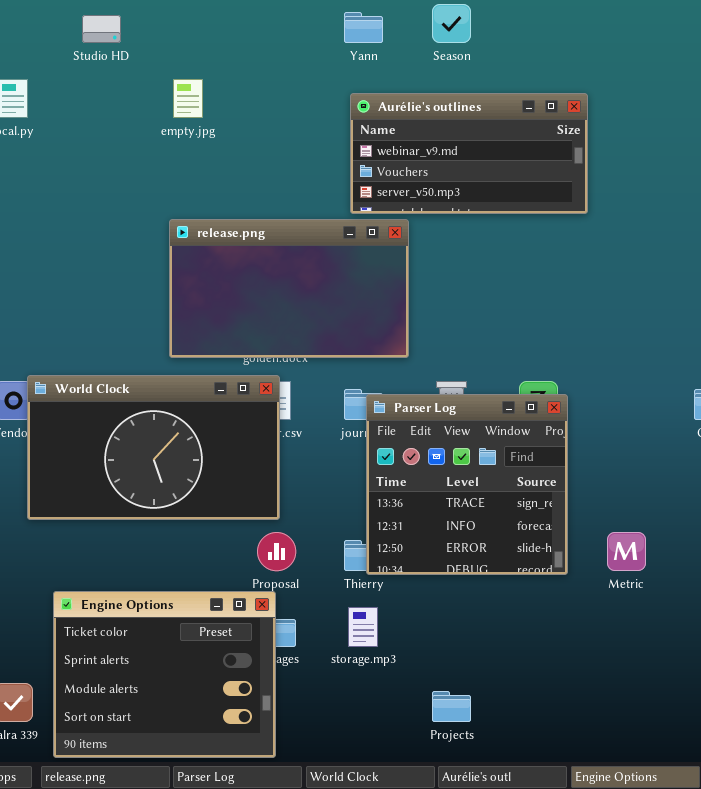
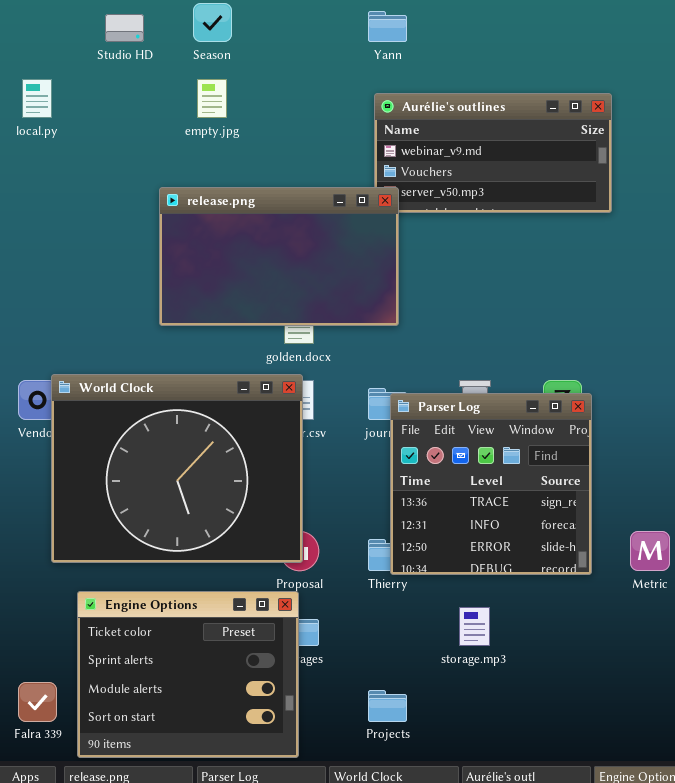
Season: [432,4,471,43] -> [193,3,232,42], moved
release.png: [169,219,409,358] -> [159,187,399,326], moved
World Clock: [27,375,280,520] -> [51,374,303,563], resized
storage.mp3: [348,607,378,647] -> [459,607,490,646], moved
Projects: [432,691,471,722] -> [368,690,407,722], moved

